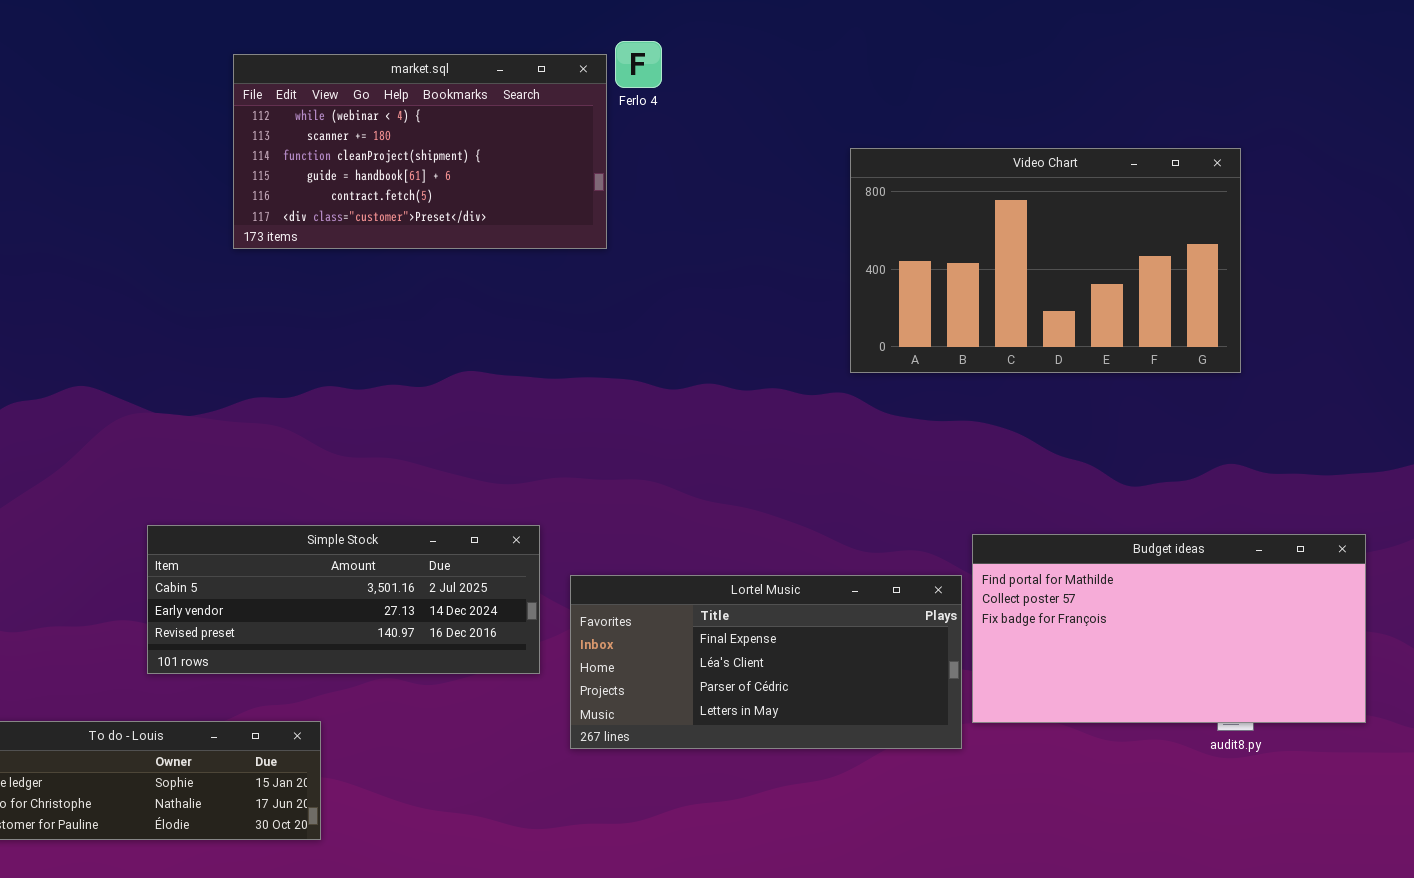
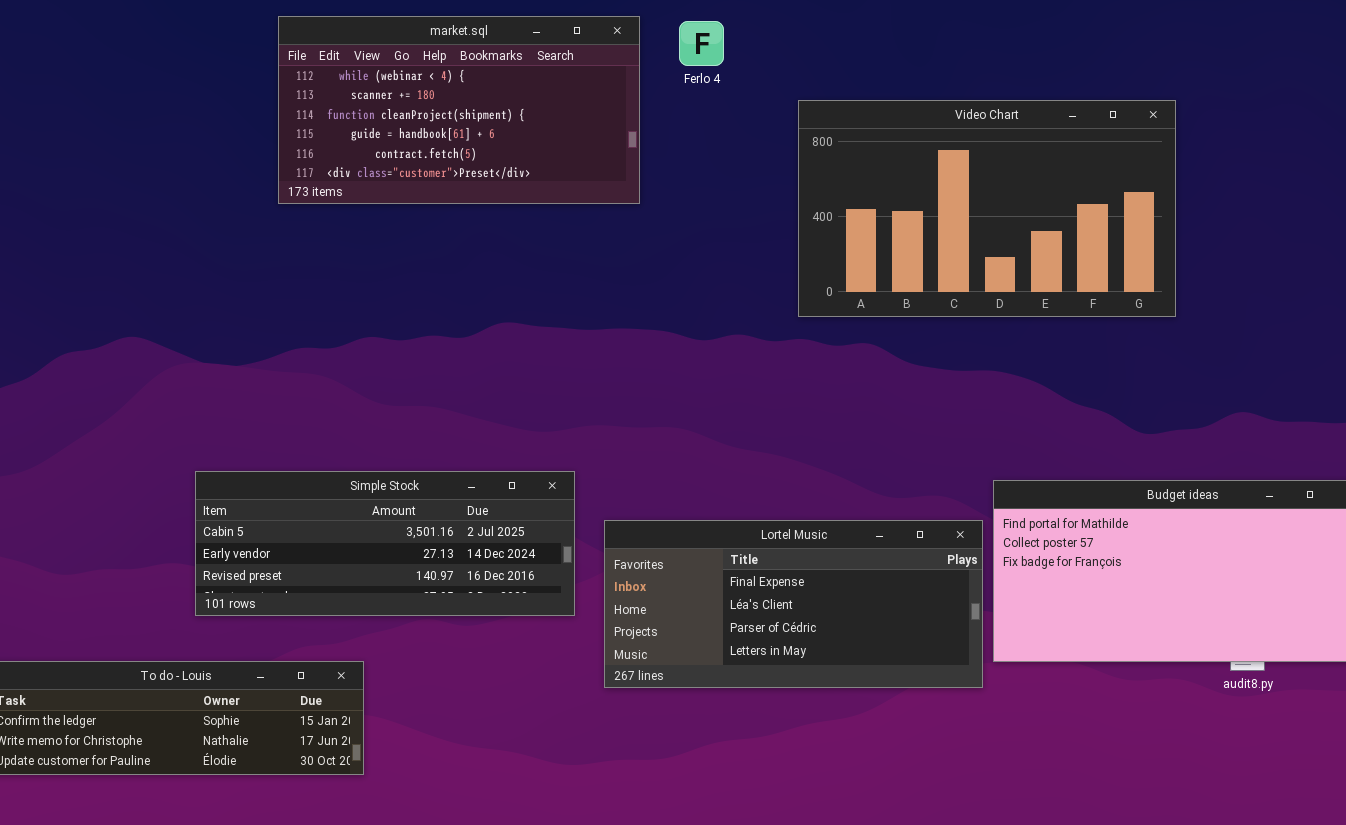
Ferlo 4: [615,41,662,88] -> [679,21,724,66], moved
Video Chart: [850,148,1241,373] -> [798,100,1176,317], moved

